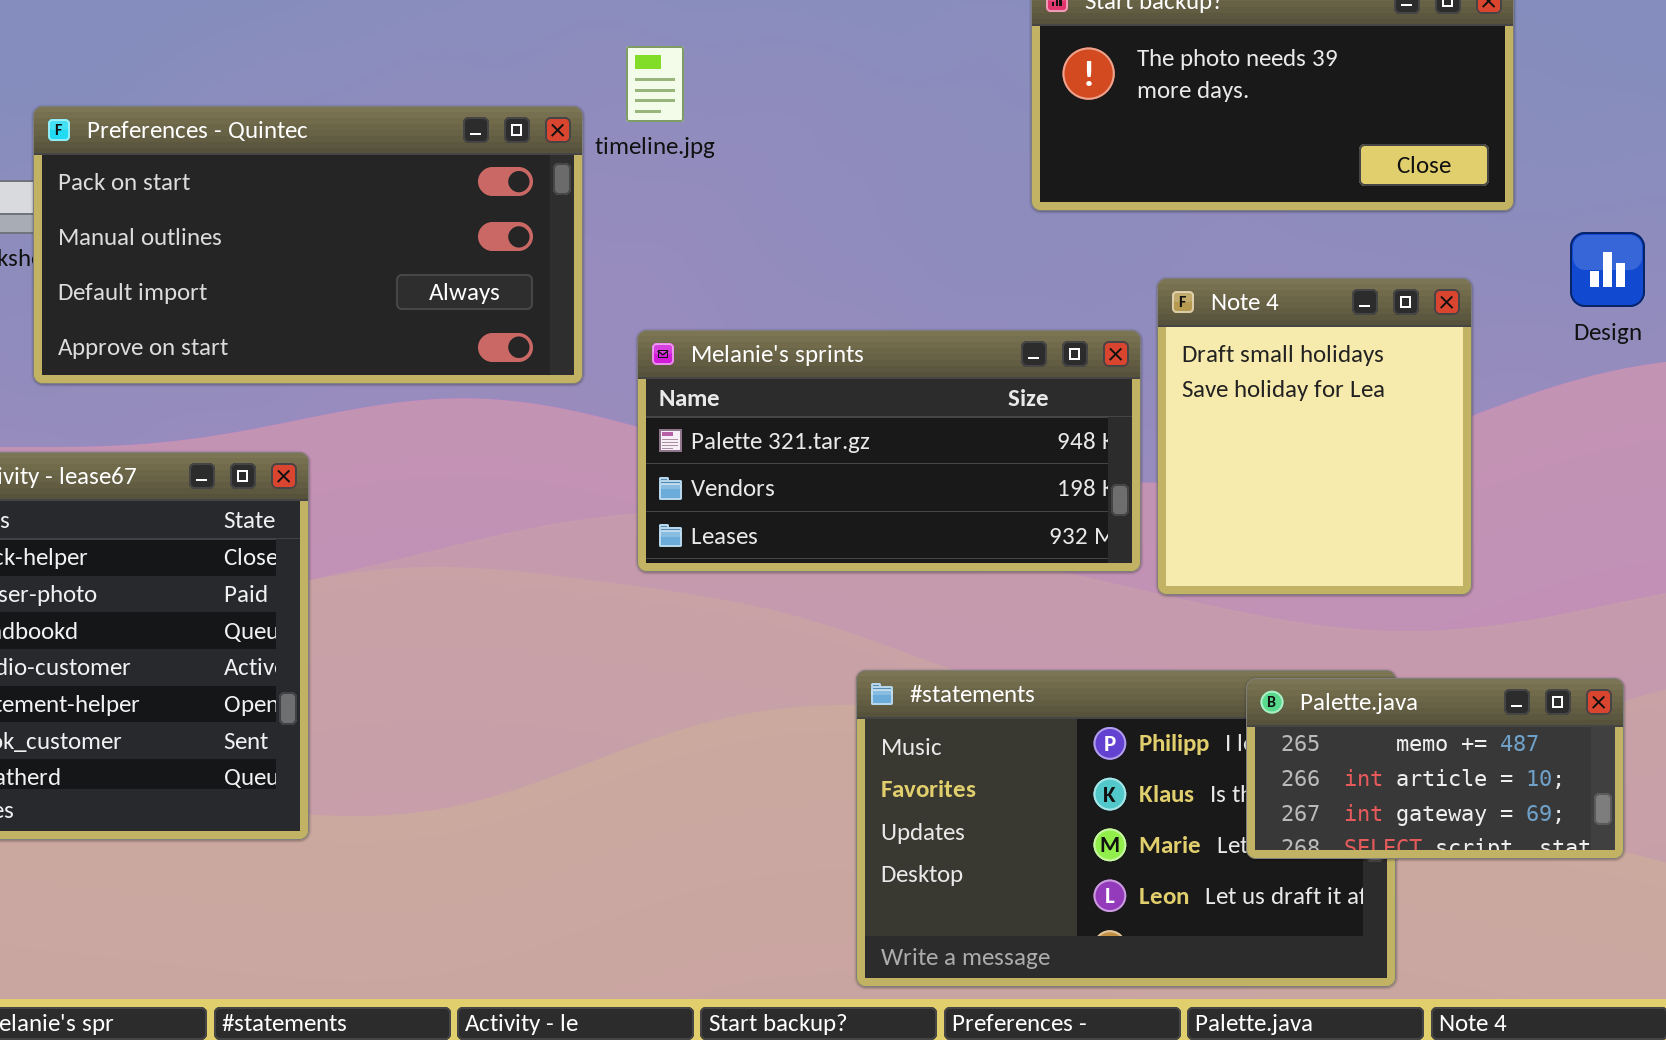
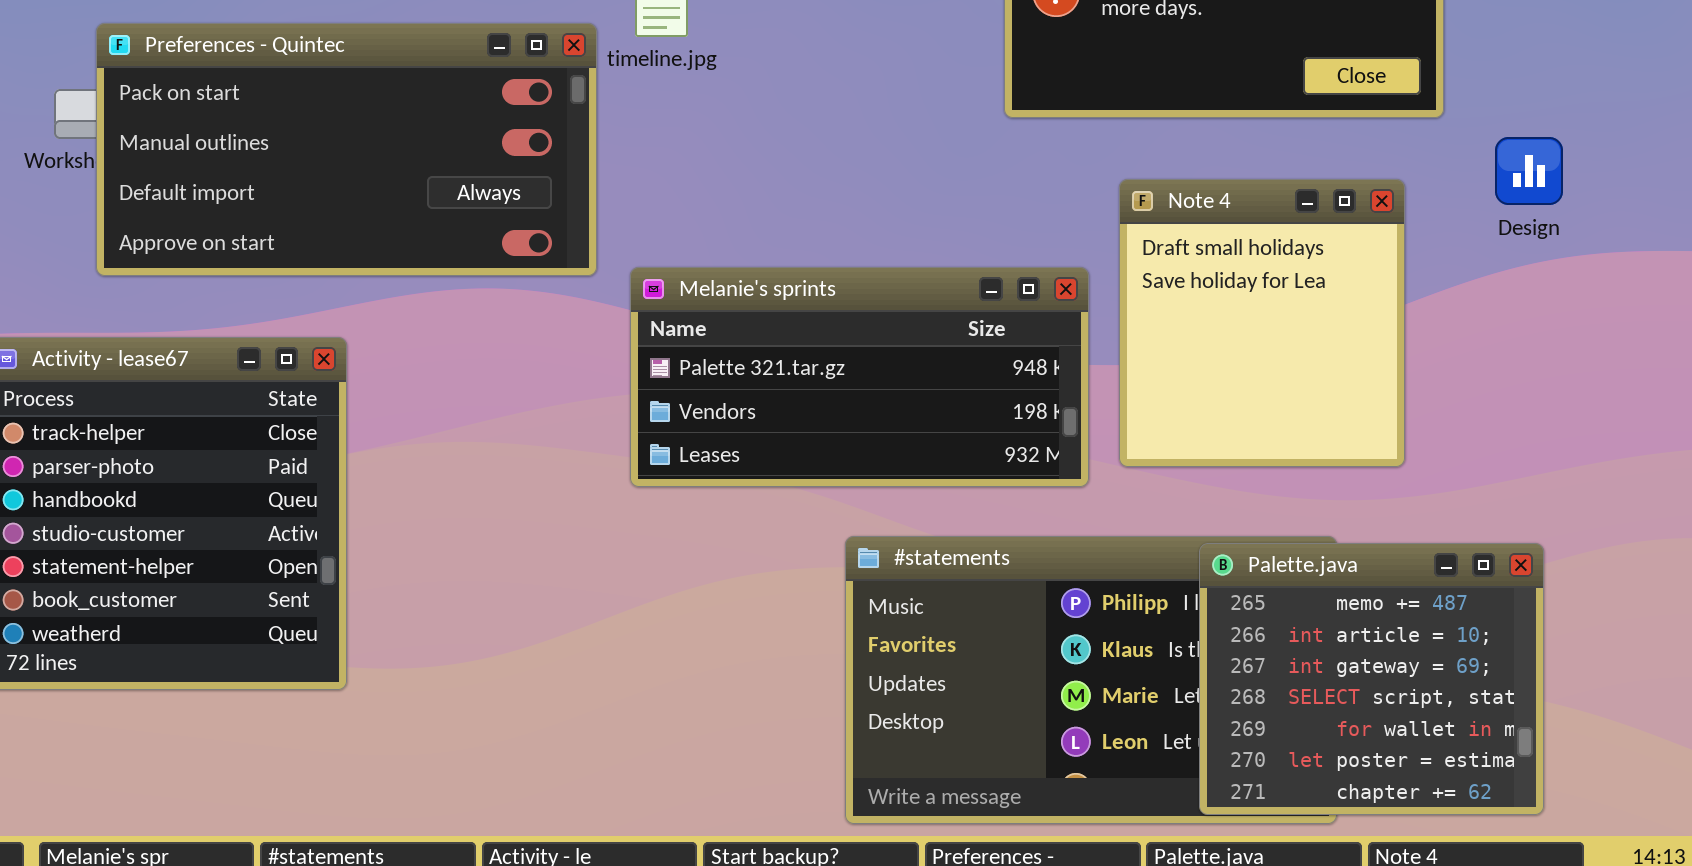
Melanie's sprints: [637,330,1141,572] -> [630,267,1089,487], moved
Palette.java: [1246,678,1624,859] -> [1199,543,1544,815], resized

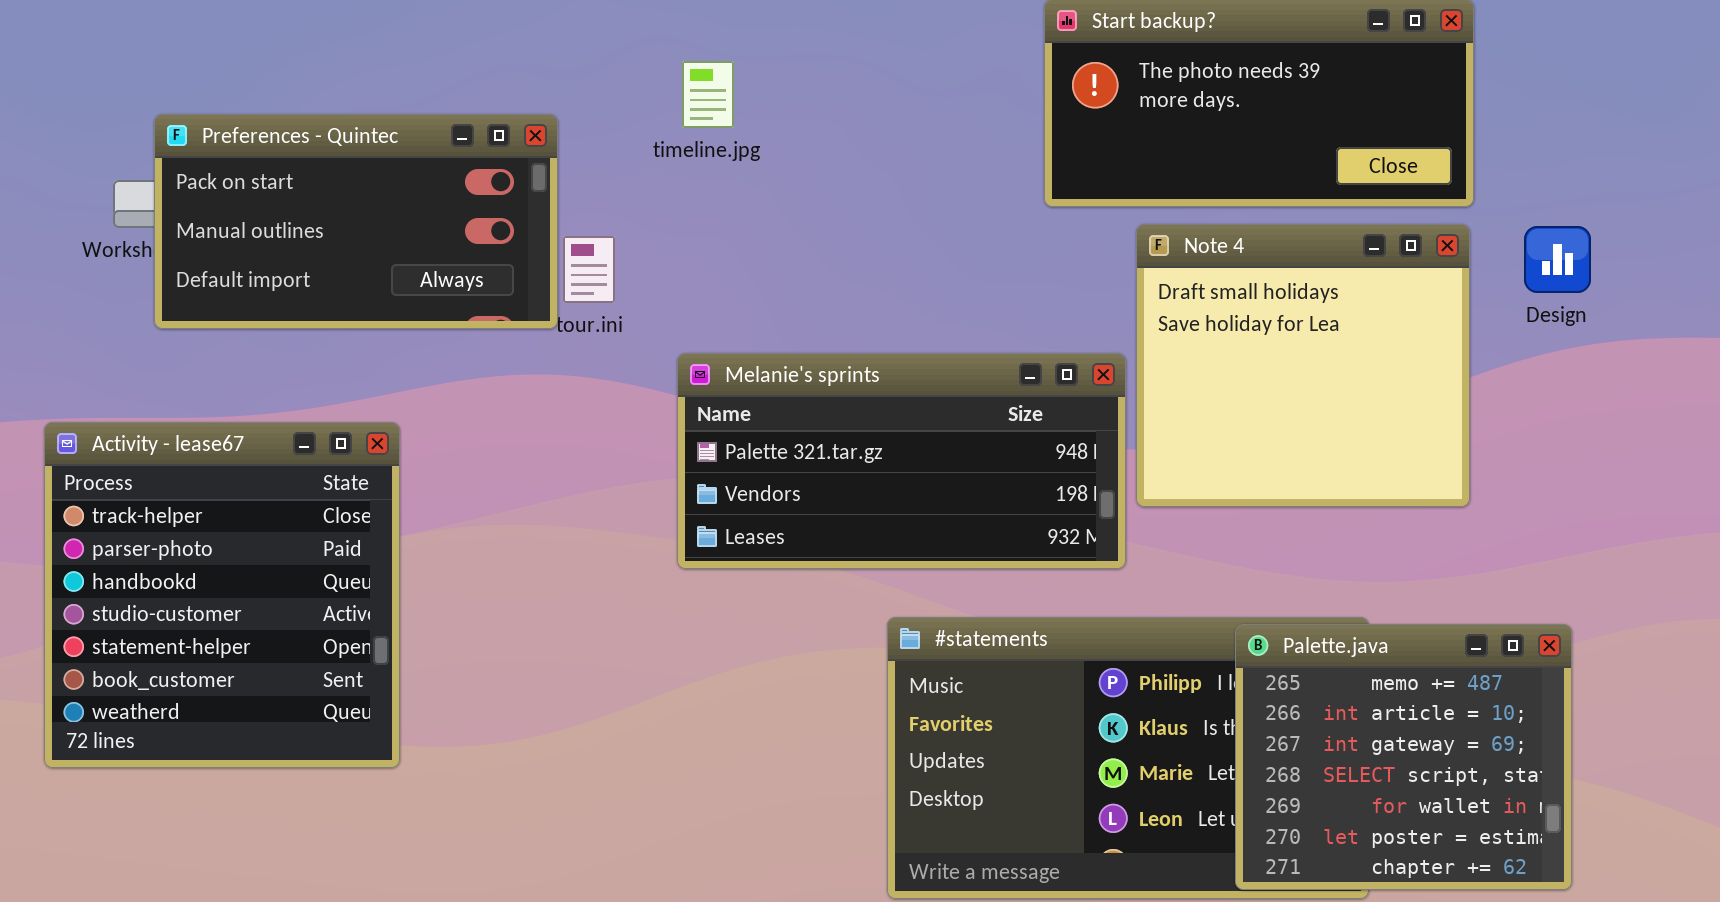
Preferences - Quintec: [96,23,597,276] -> [154,114,558,329], resized
Note 4: [1119,179,1405,467] -> [1136,224,1470,507], moved, resized

